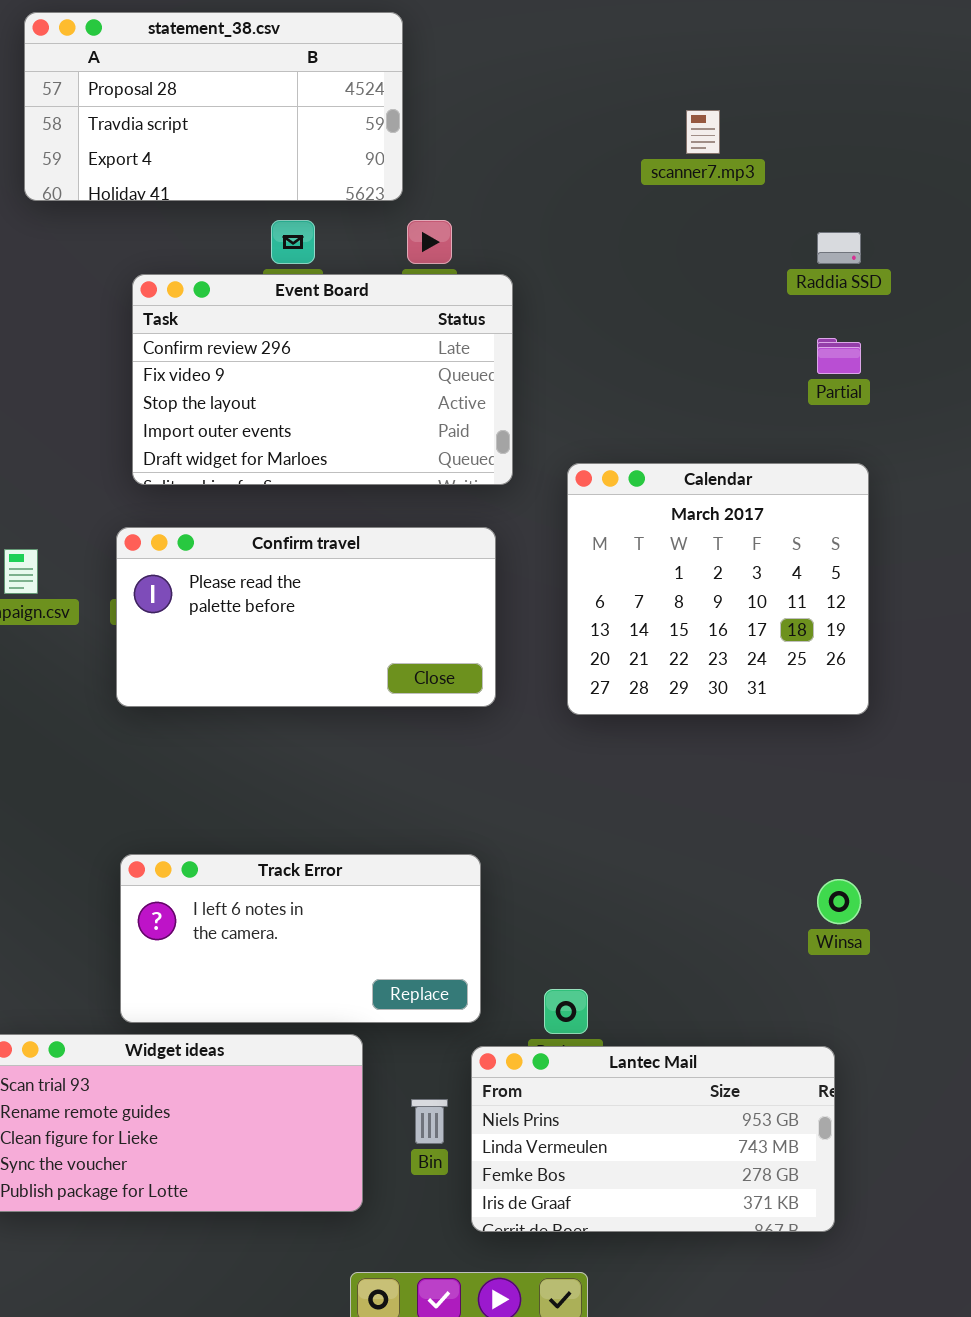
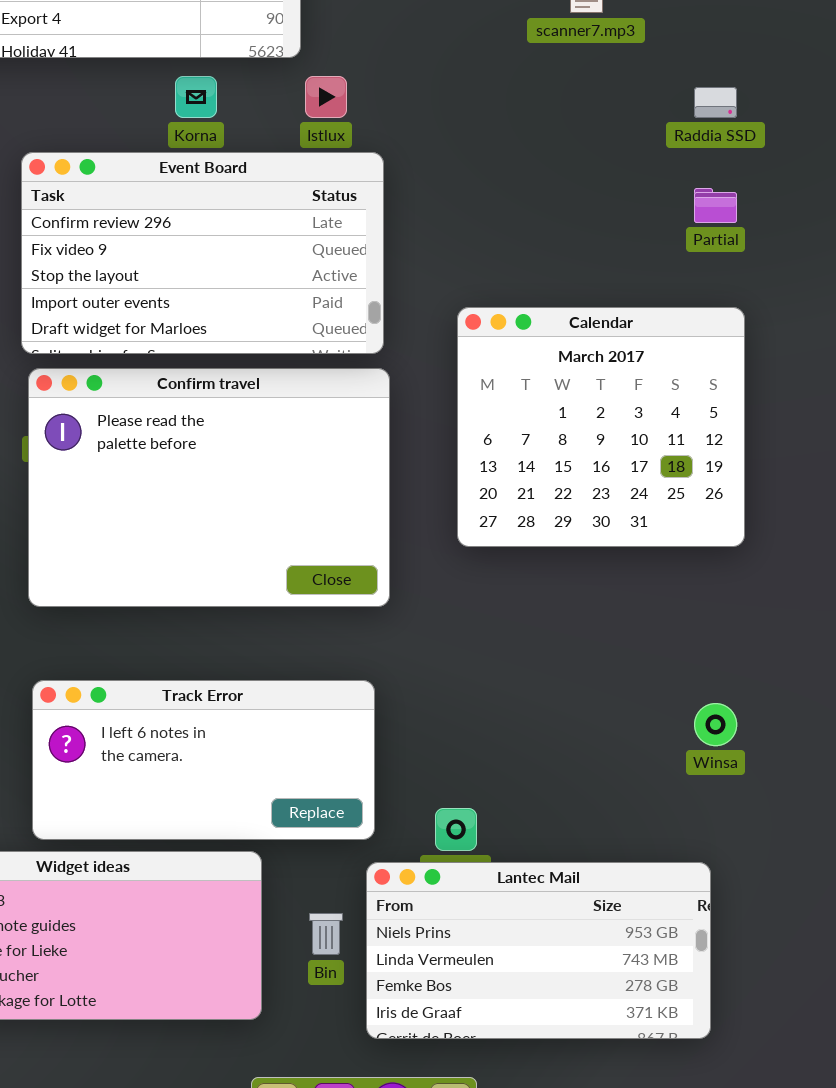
Event Board: [132,274,513,485] -> [21,152,384,354], moved
Confirm travel: [116,527,496,707] -> [28,368,390,607], resized

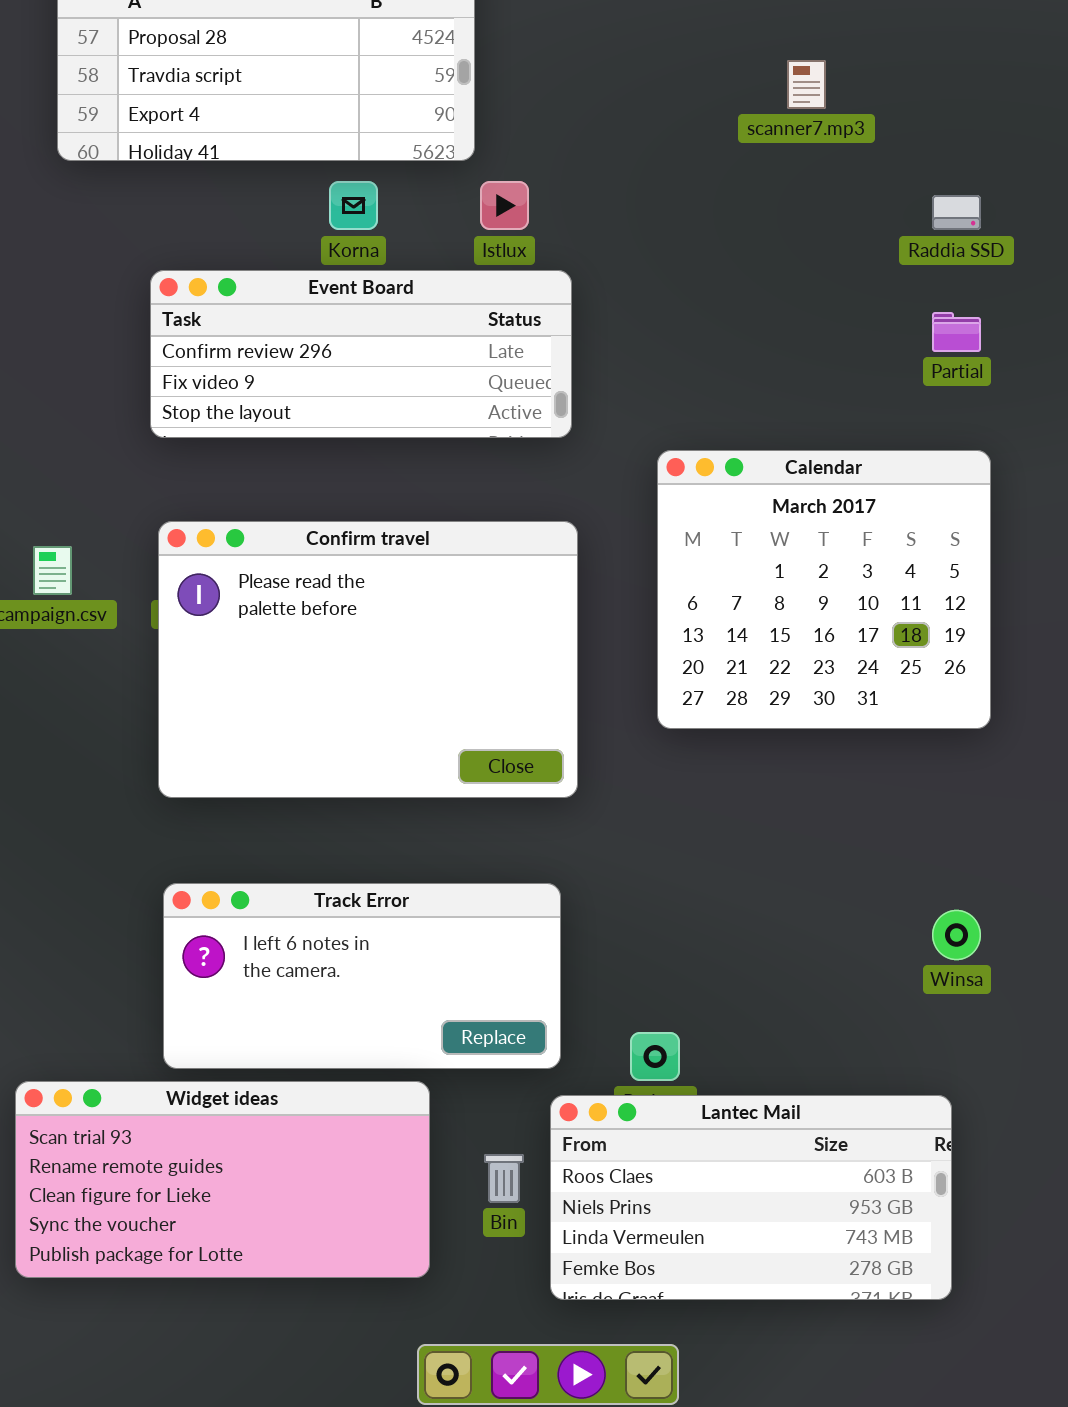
Event Board: [21,152,384,354] -> [150,270,572,438], resized
Lantec Mail: [366,862,711,1039] -> [550,1095,952,1300], scrolled up 1 row

